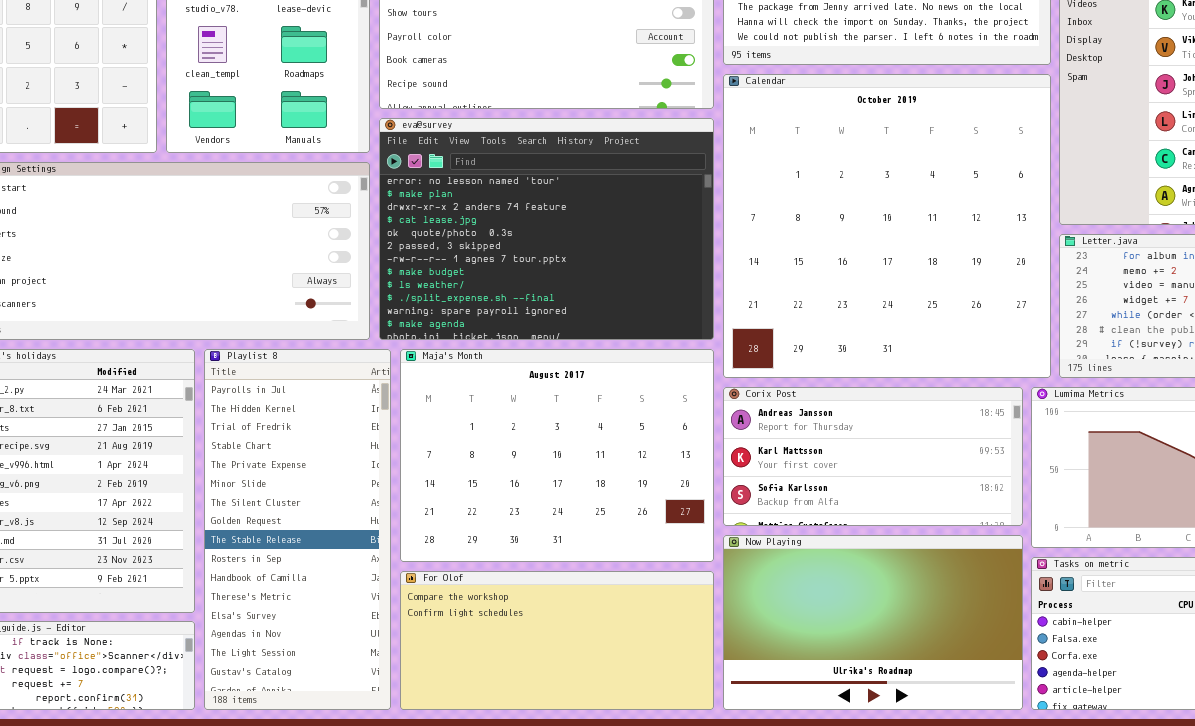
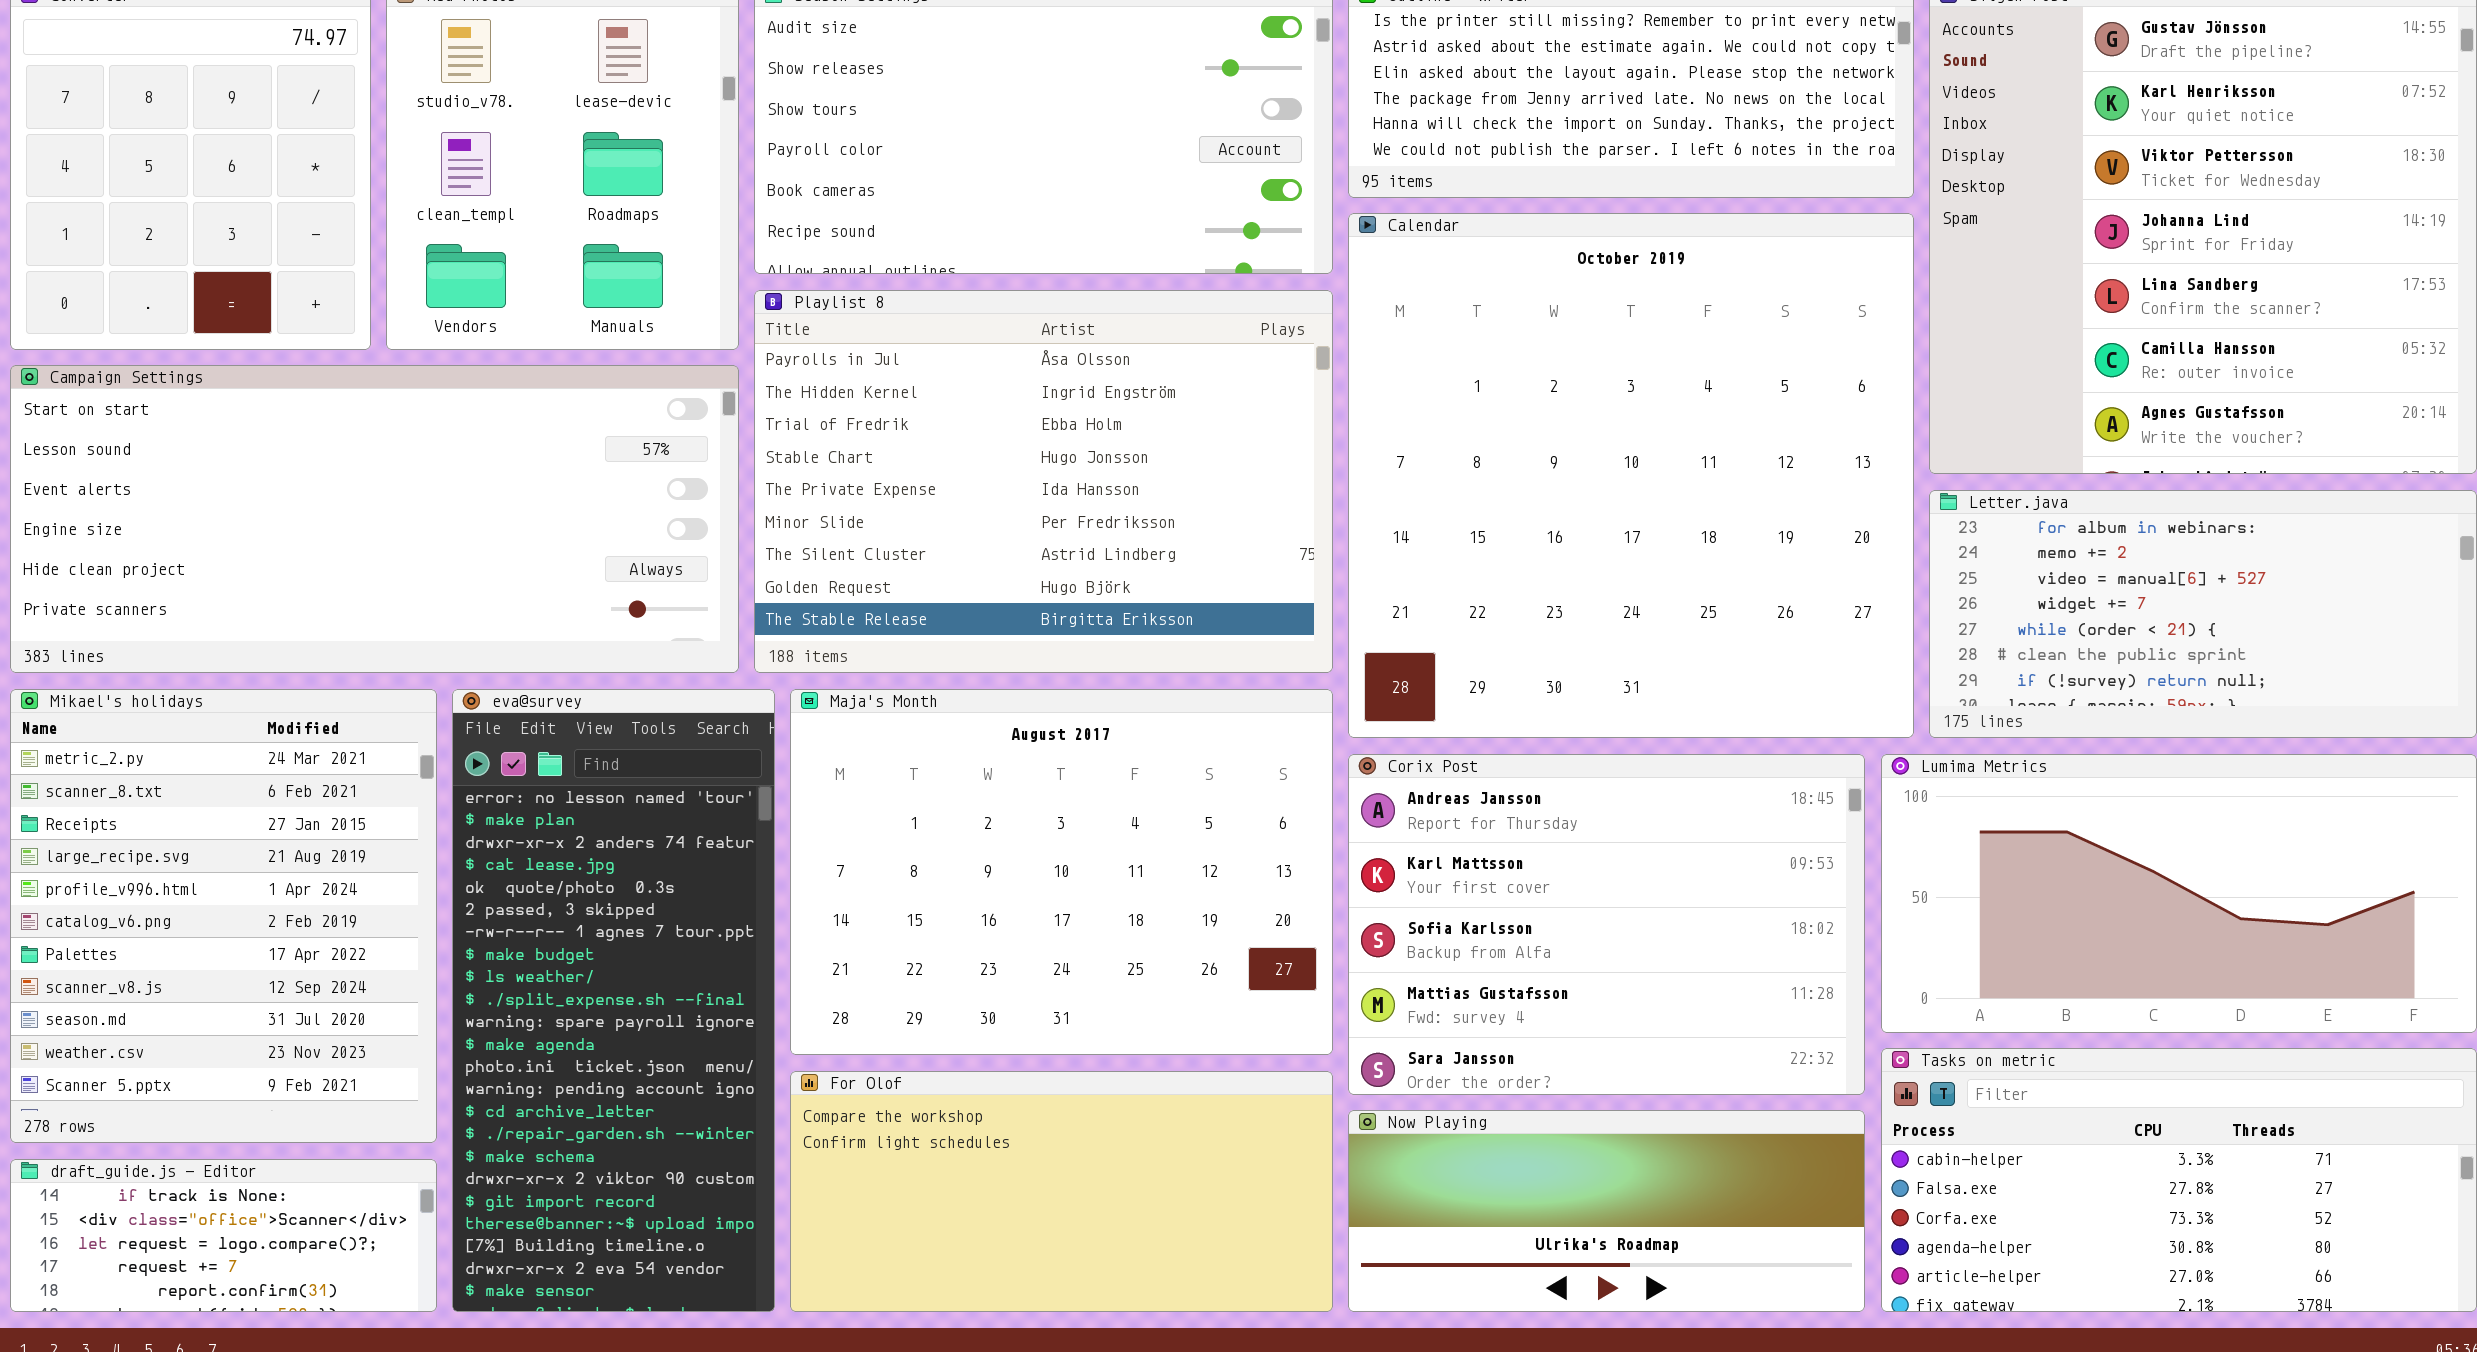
eva@survey: [379,118,714,340] -> [452,689,775,1312], moved, resized
Playlist 8: [204,349,391,710] -> [754,290,1333,673], moved, resized
Corix Post: [723,387,1023,526] -> [1348,754,1865,1095], resized
Now Playing: [723,535,1023,710] -> [1348,1110,1865,1312], resized

